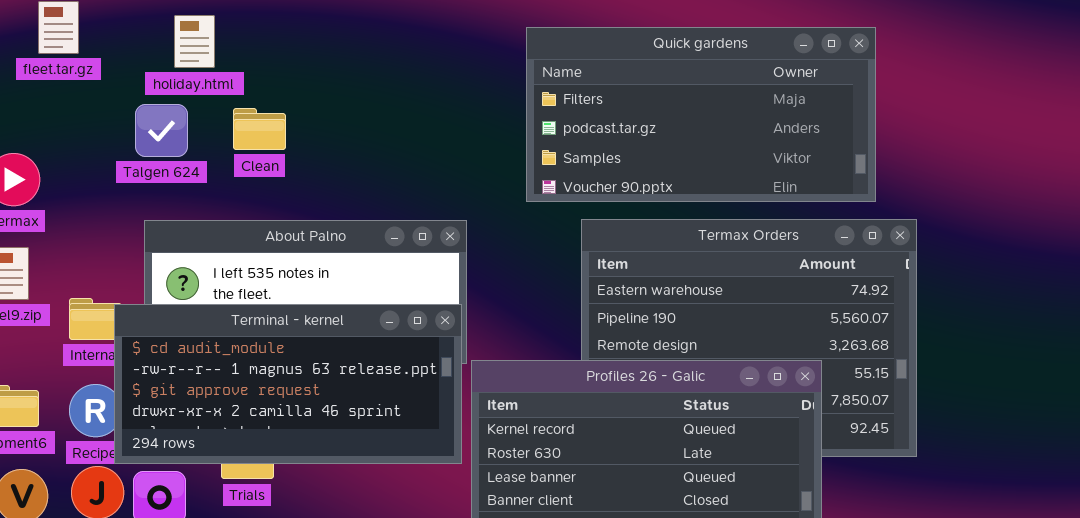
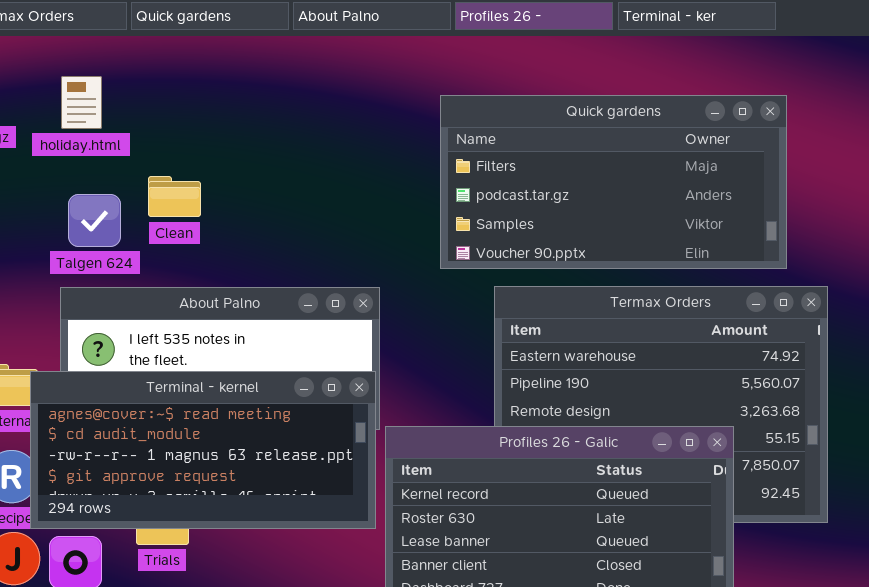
holiday.html: [174,15,215,68] -> [61,76,102,129], moved
Talgen 624: [135,104,188,157] -> [68,194,121,247], moved
Terminal - kernel: [114,304,462,464] -> [30,371,376,529], scrolled up 1 row

